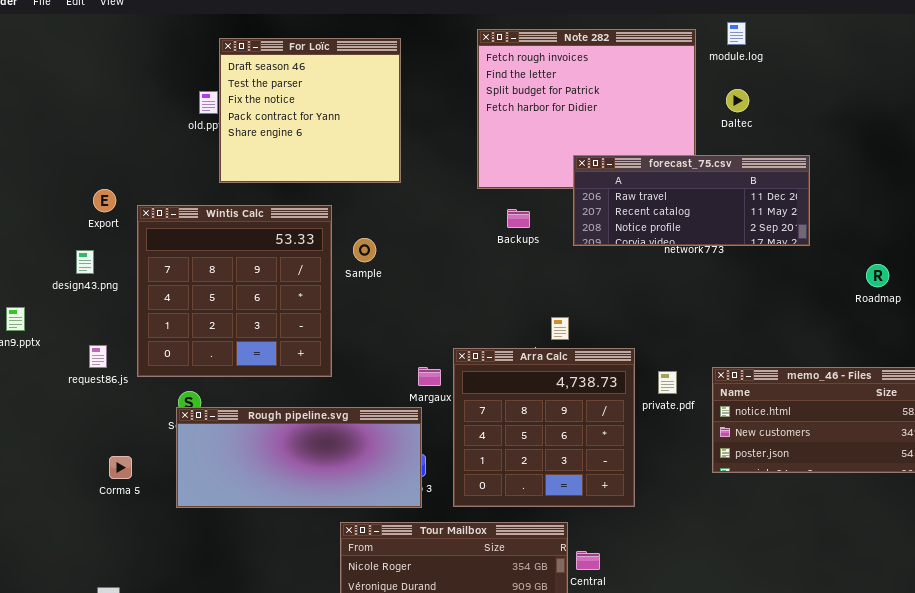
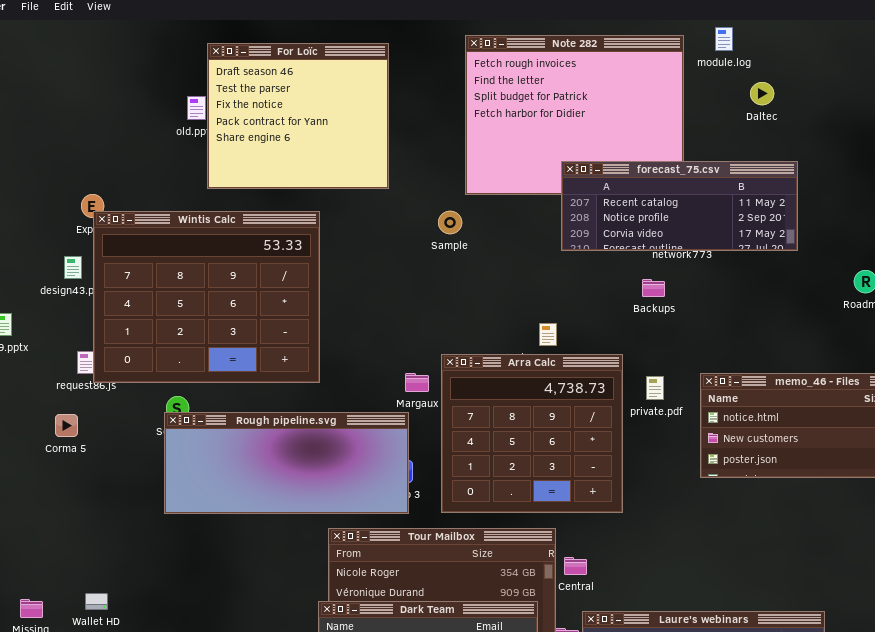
Daltec: [726,89,749,112] -> [750,82,774,105], moved
forecast_75.csv: [573,155,810,246] -> [561,161,798,251], scrolled down 1 row
Wintis Calc: [137,205,332,377] -> [93,211,320,383], resized
Backups: [507,209,530,228] -> [642,279,665,297], moved
Sample: [353,238,376,262] -> [438,211,462,234], moved
Corma 5: [109,456,132,479] -> [55,414,78,437], moved

